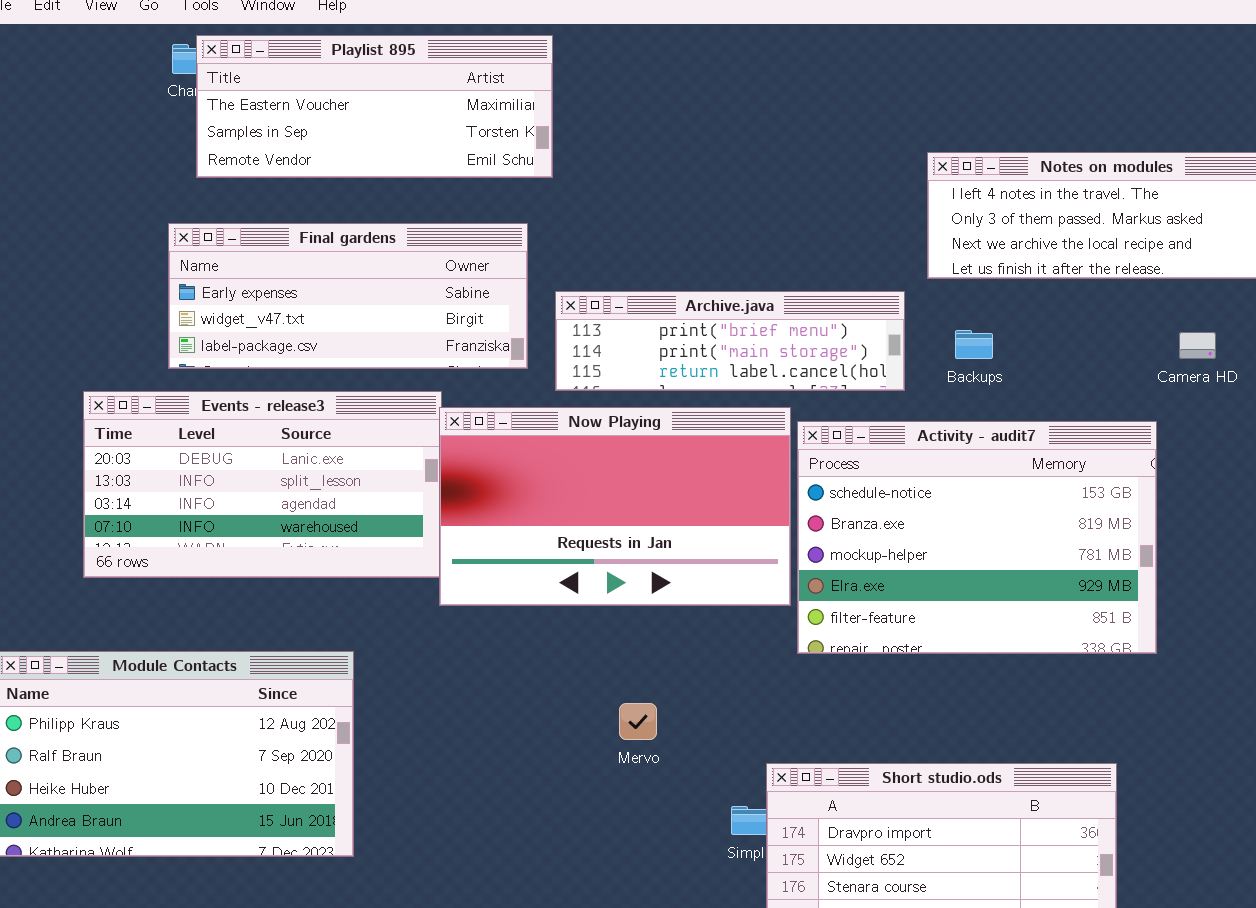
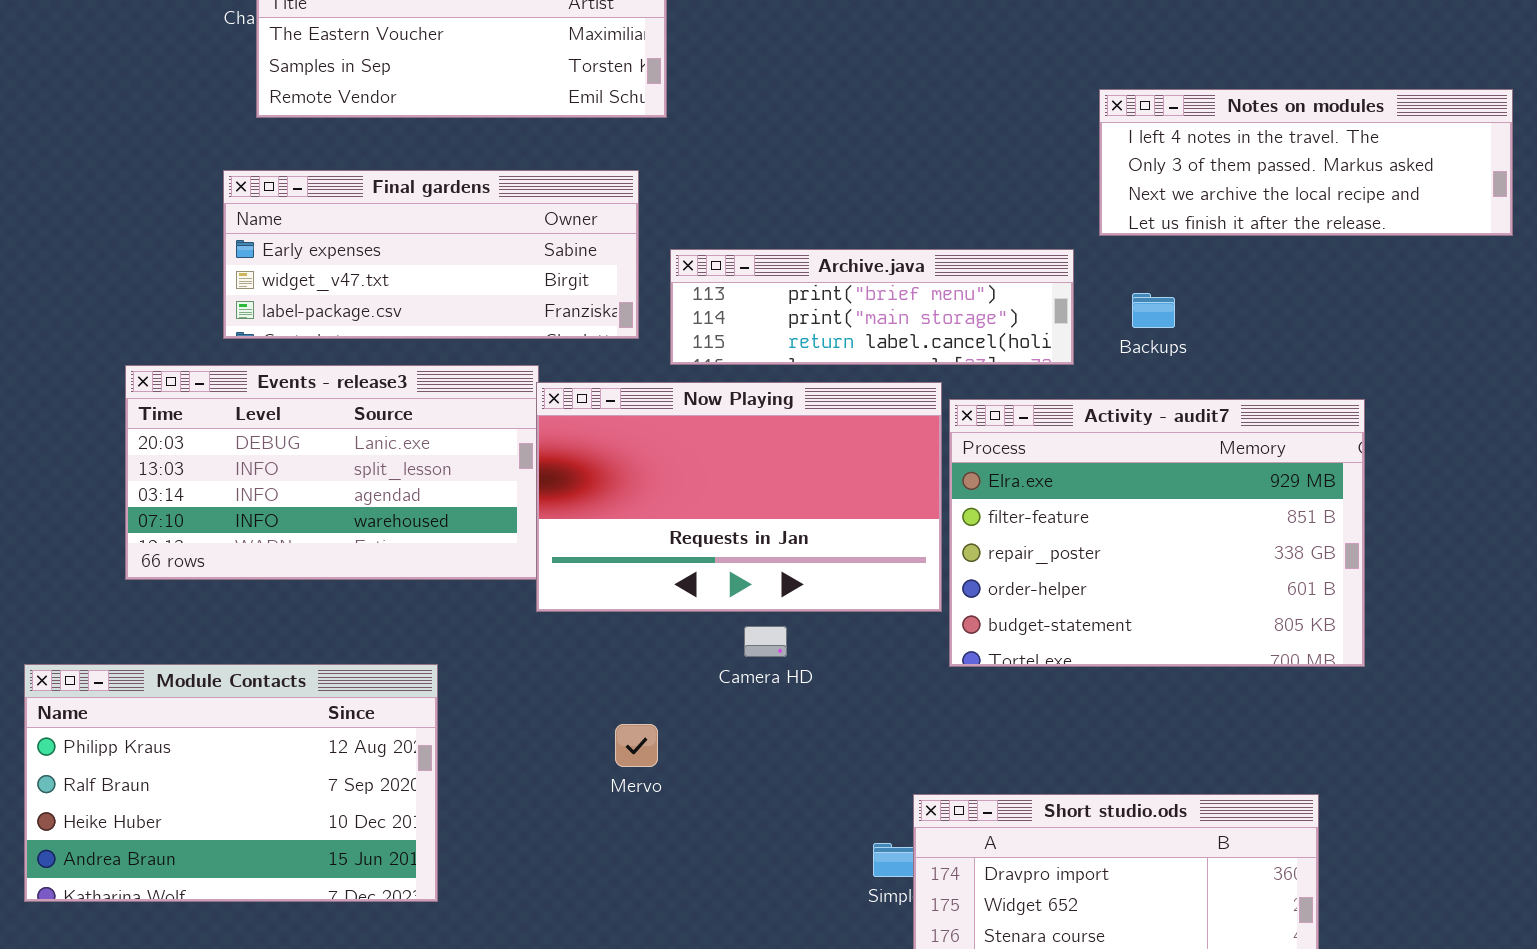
Camera HD: [1179,332,1216,359] -> [744,626,787,657], moved
Activity - audit7: [797,421,1157,654] -> [949,399,1365,667], scrolled down 3 rows
Mervo: [619,703,657,740] -> [615,724,658,767], moved

